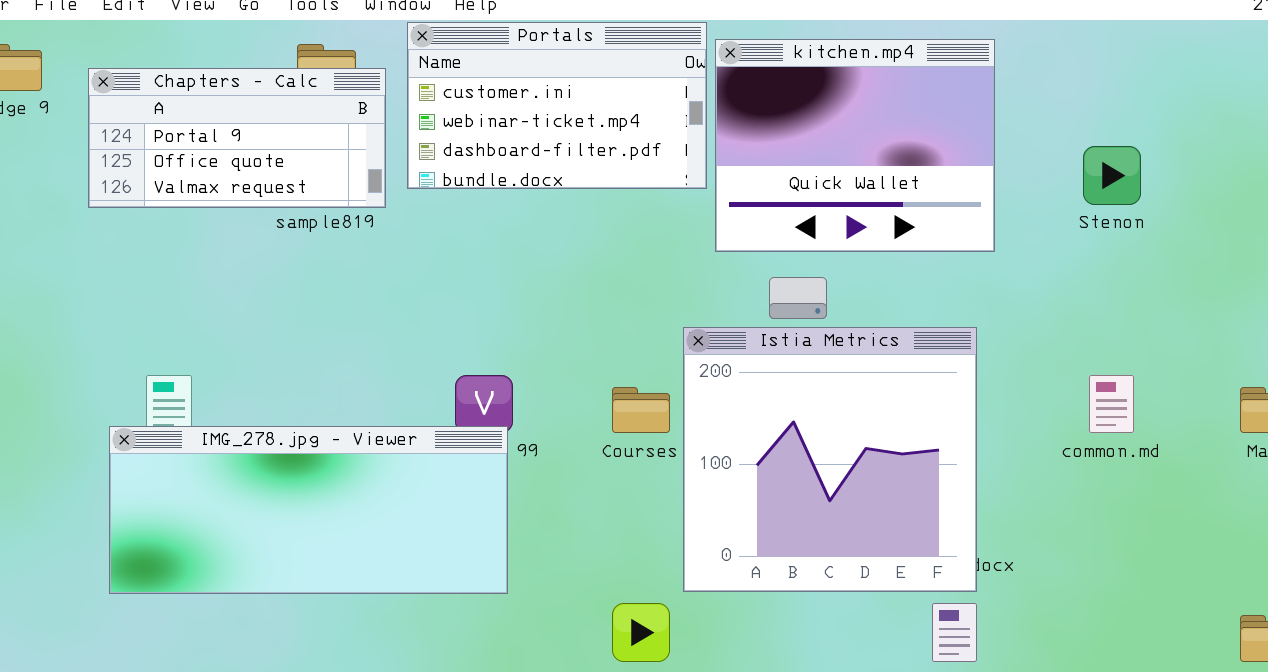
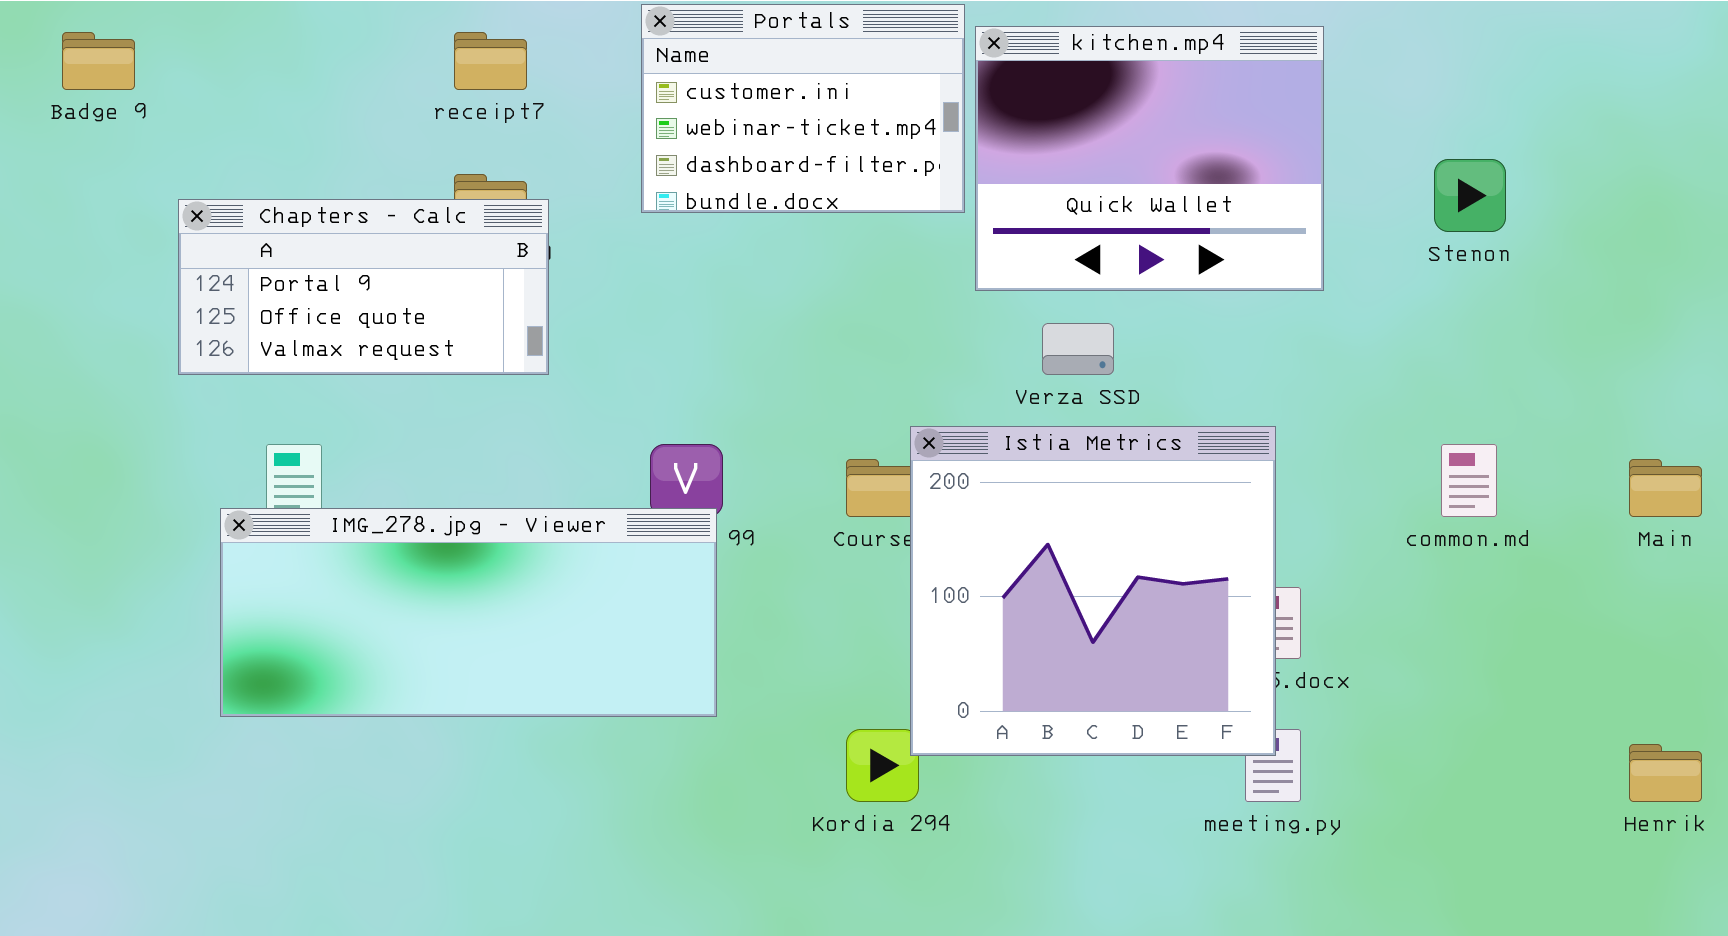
Portals: [407,22,707,189] -> [641,4,965,213], resized
Chapters - Calc: [88,68,386,208] -> [178,199,549,375], moved
Istia Metrics: [683,327,977,592] -> [910,426,1276,756], moved

